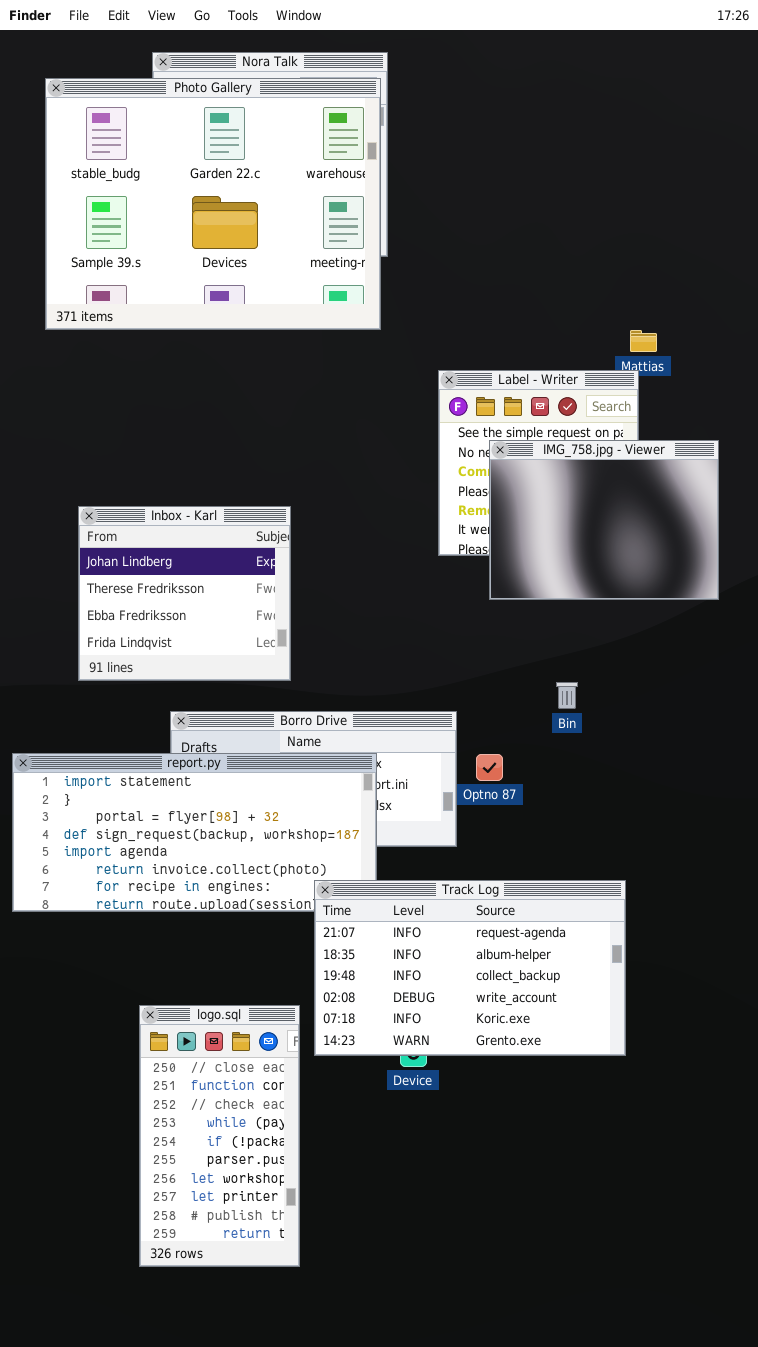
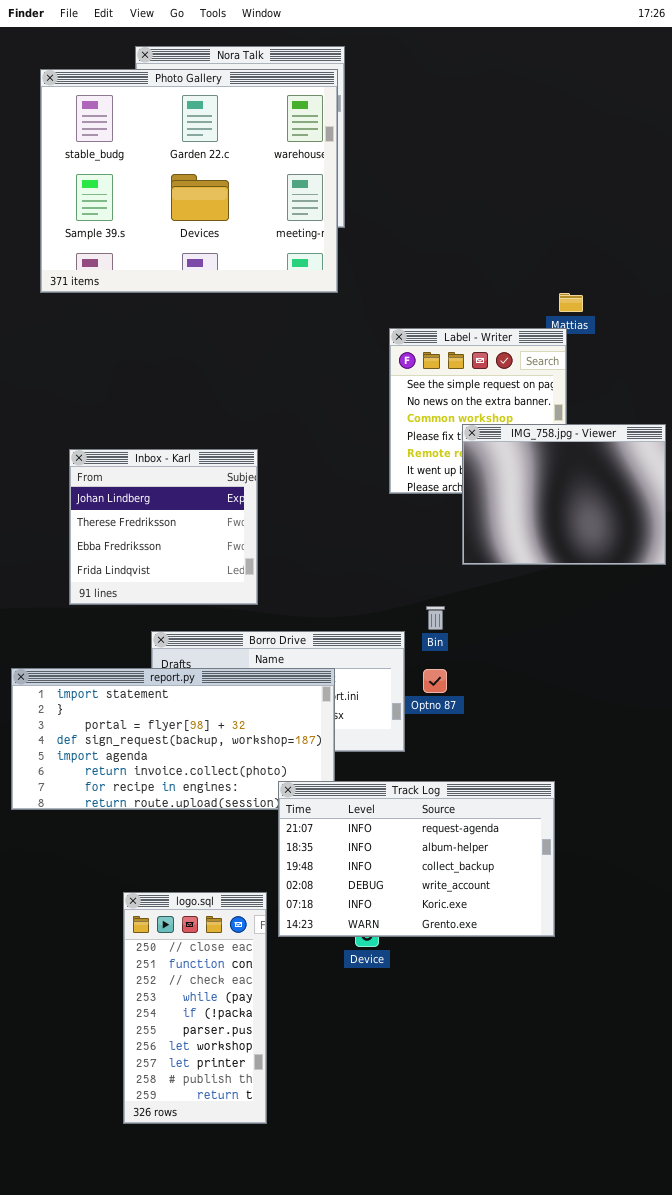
IMG_758.jpg - Viewer: [489,440,719,600] -> [462,424,666,565], moved
Bin: [556,682,578,709] -> [426,606,445,630], moved

